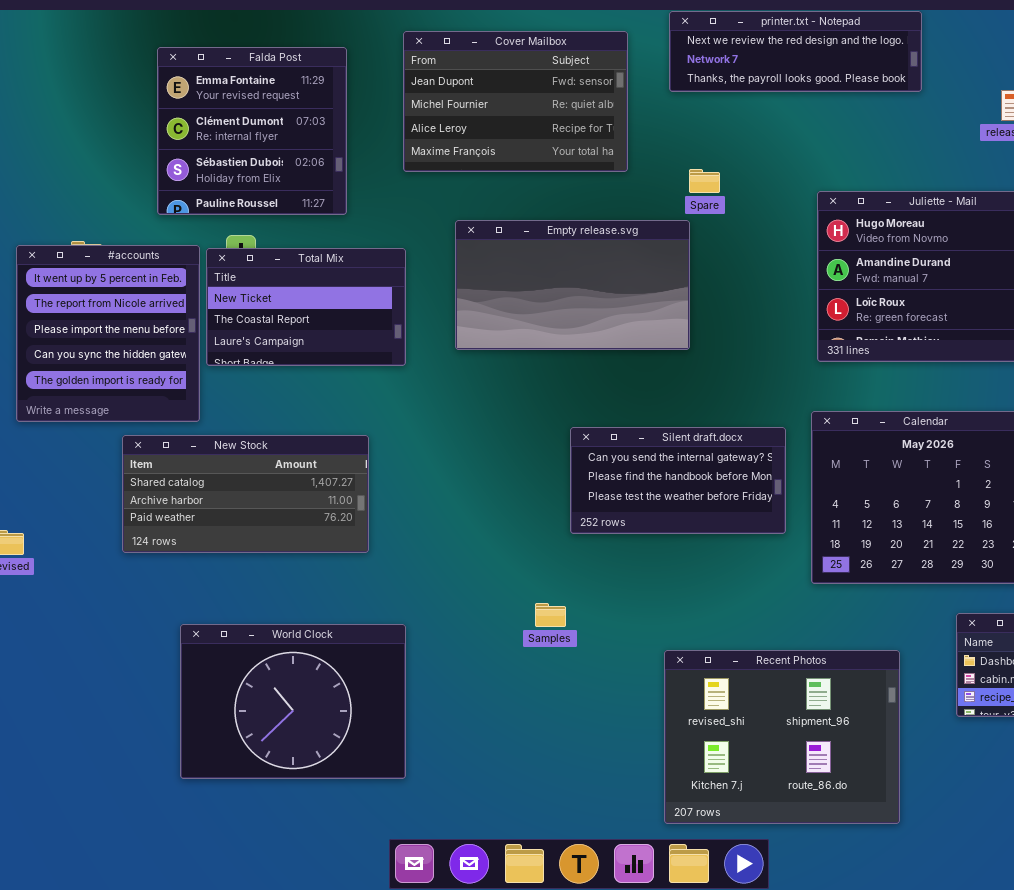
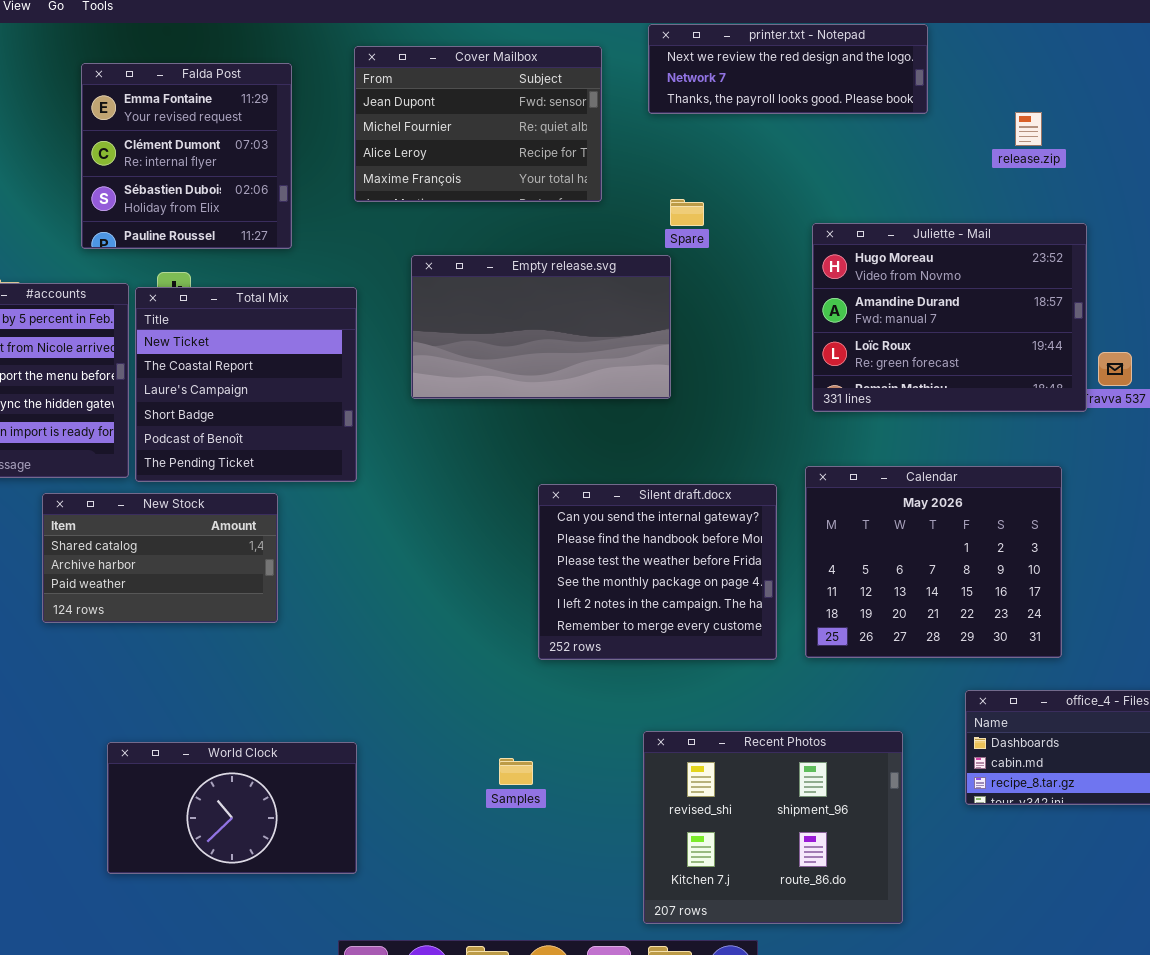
Total Mix: [206,248,406,366] -> [135,287,357,482], resized
Silent draft.docx: [570,427,786,534] -> [538,484,777,660], resized
New Stock: [122,435,369,553] -> [42,493,278,623], resized
Samples: [535,603,566,627] -> [499,758,533,785], moved
World Clock: [180,624,406,779] -> [107,742,357,874], resized

